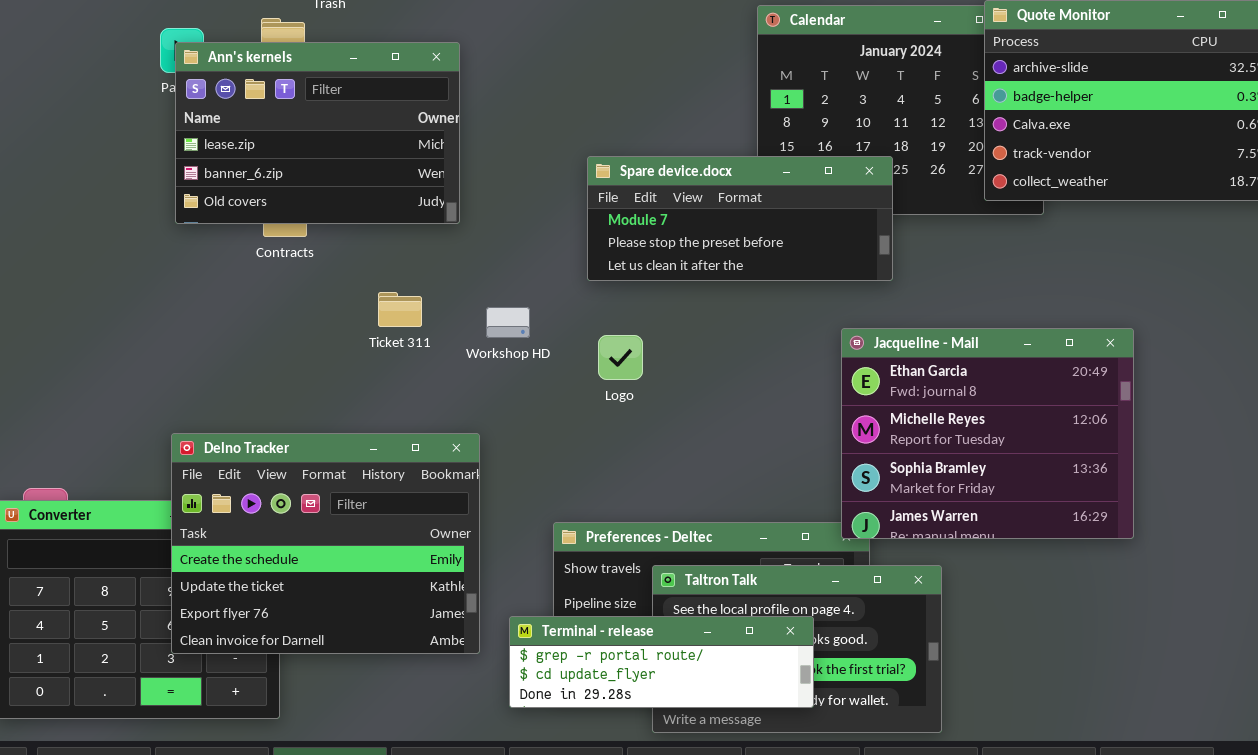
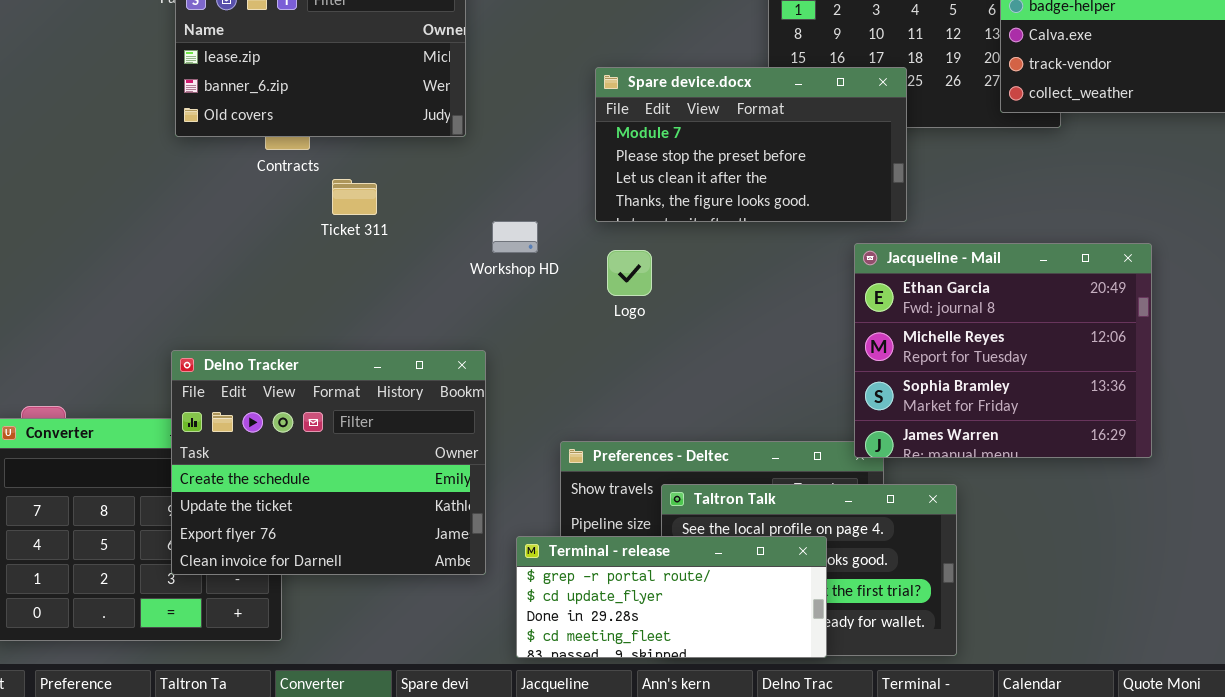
Spare device.docx: [587,156,893,281] -> [595,67,907,222], resized
Ticket 311: [378,292,422,327] -> [332,179,377,215], moved
Terminal - release: [509,616,814,708] -> [516,536,827,658], resized

